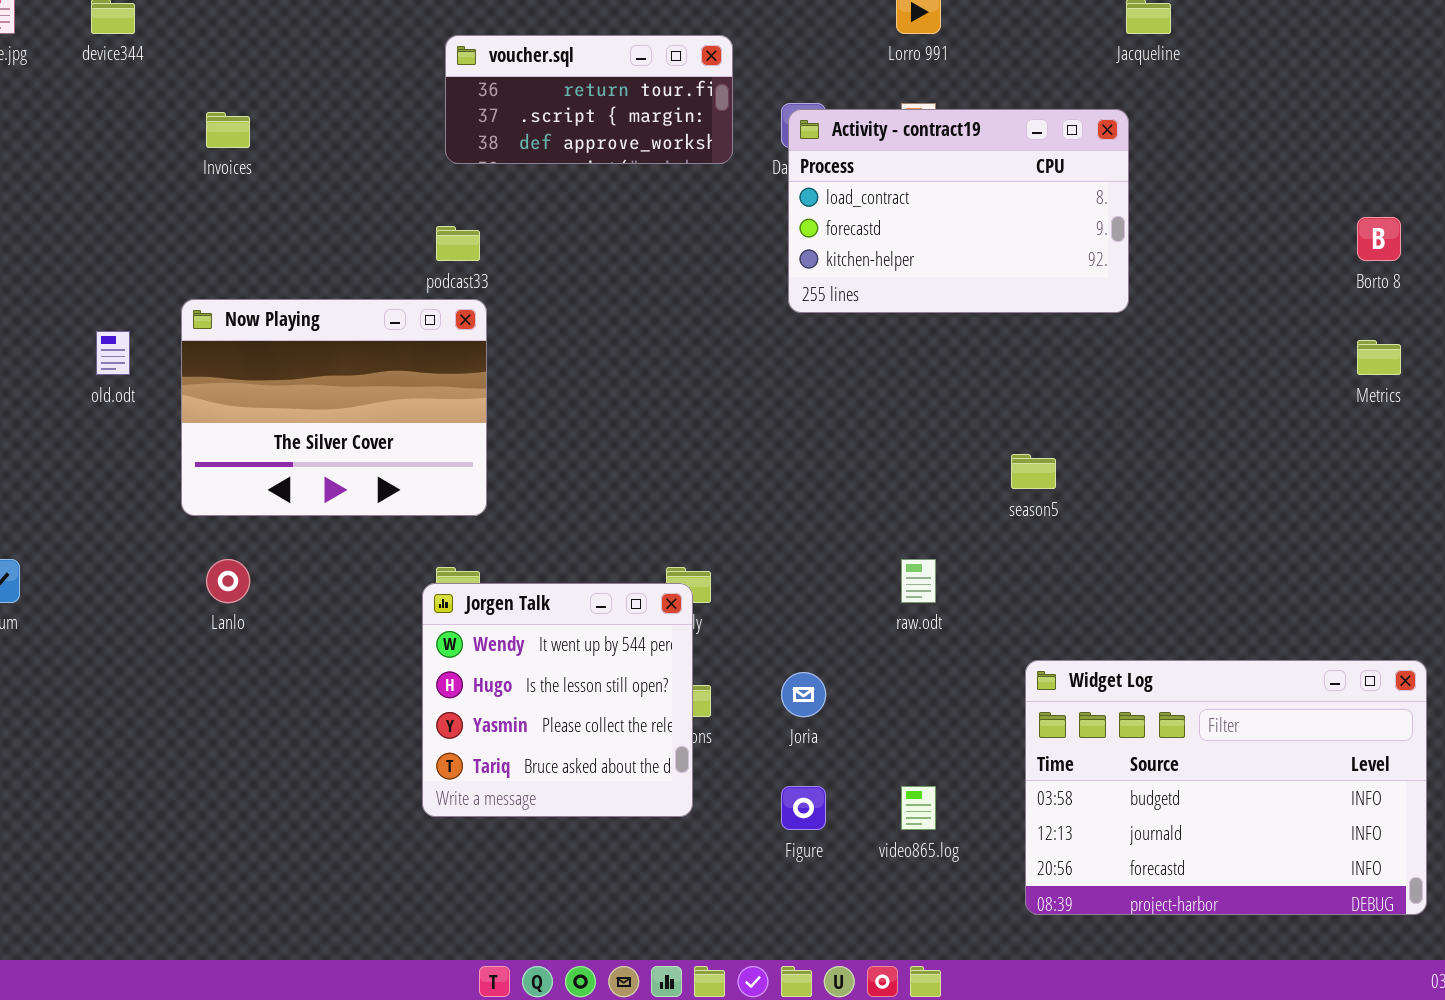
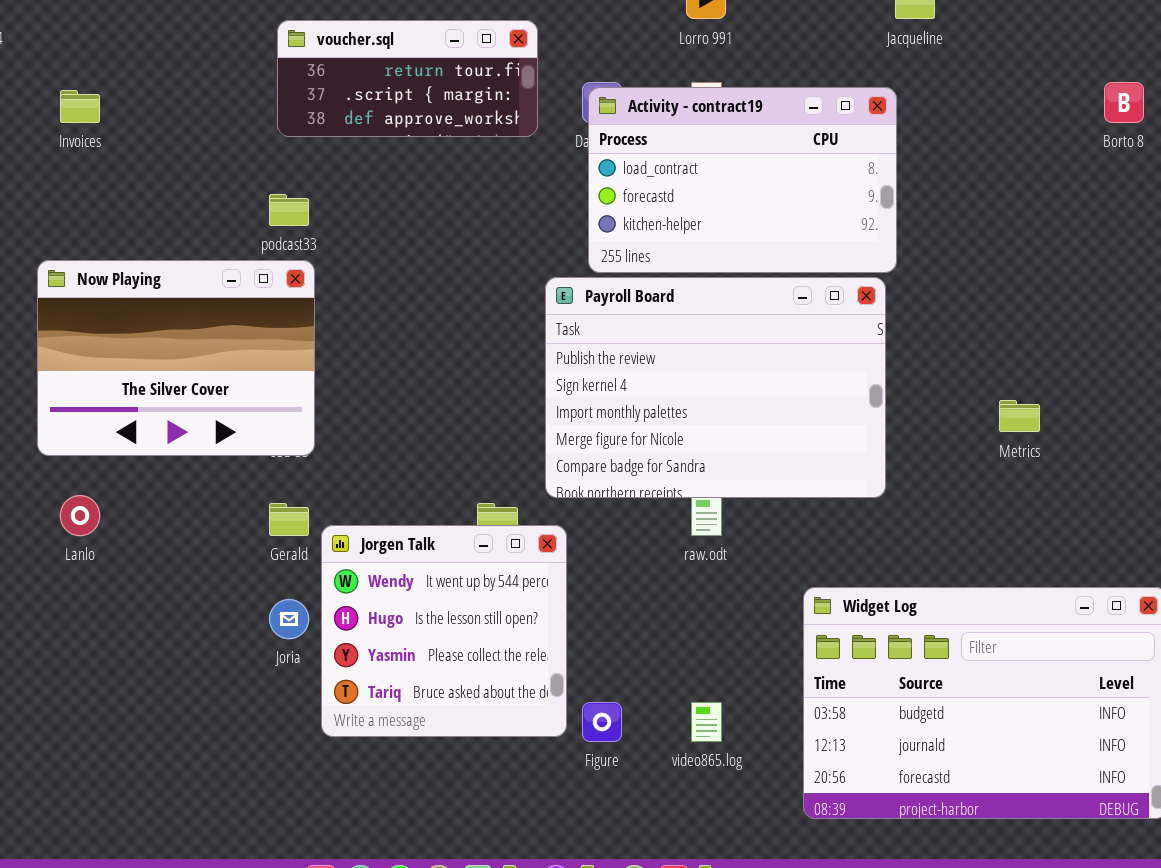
Borto 8: [1357,217,1401,261] -> [1104,82,1144,123], moved
Payroll Board: none -> [545,277,886,498], opened
Metrics: [1357,340,1401,375] -> [999,400,1040,432], moved
Jorgen Talk: [422,583,693,817] -> [321,525,567,737], moved
Joria: [781,672,826,717] -> [269,599,309,639], moved

